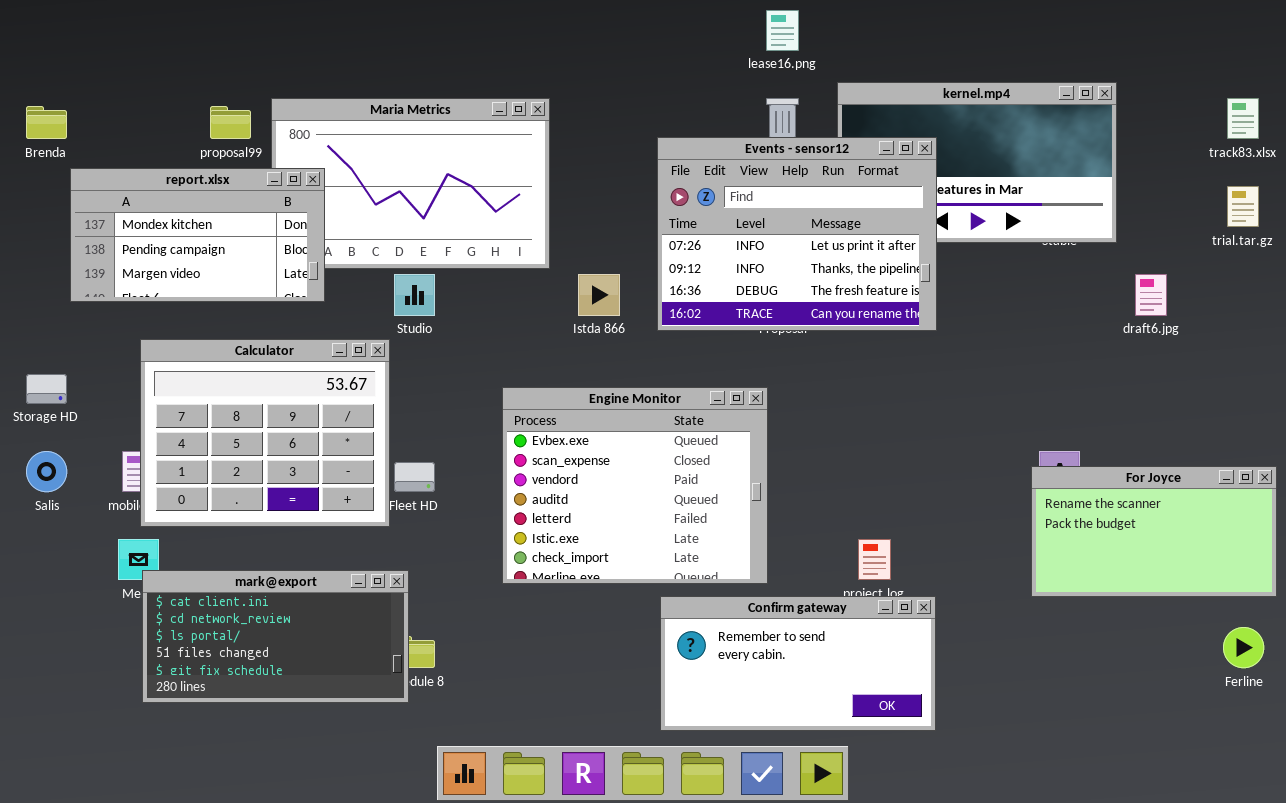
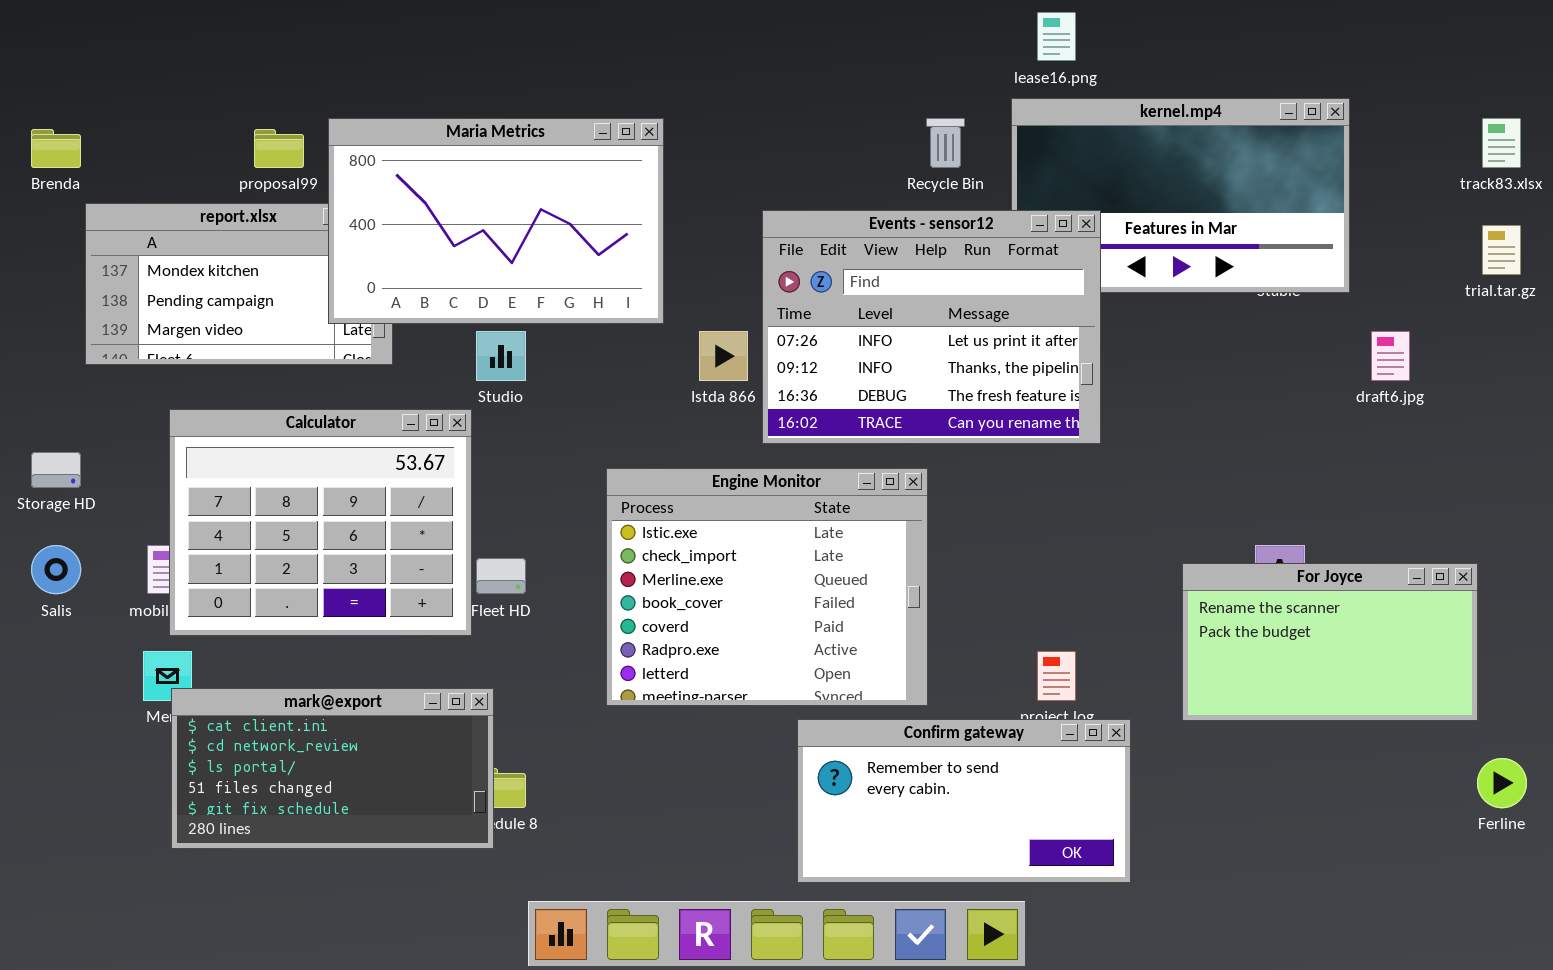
lease16.png: [766,10,799,51] -> [1037,12,1076,61], moved
Maria Metrics: [271,98,550,269] -> [328,118,664,324], raised
Events - sensor12: [657,137,937,331] -> [762,210,1101,444], moved
Engine Monitor: [502,387,768,584] -> [606,468,928,706], scrolled down 5 rows
For Joyce: [1031,466,1277,597] -> [1182,563,1478,721], moved

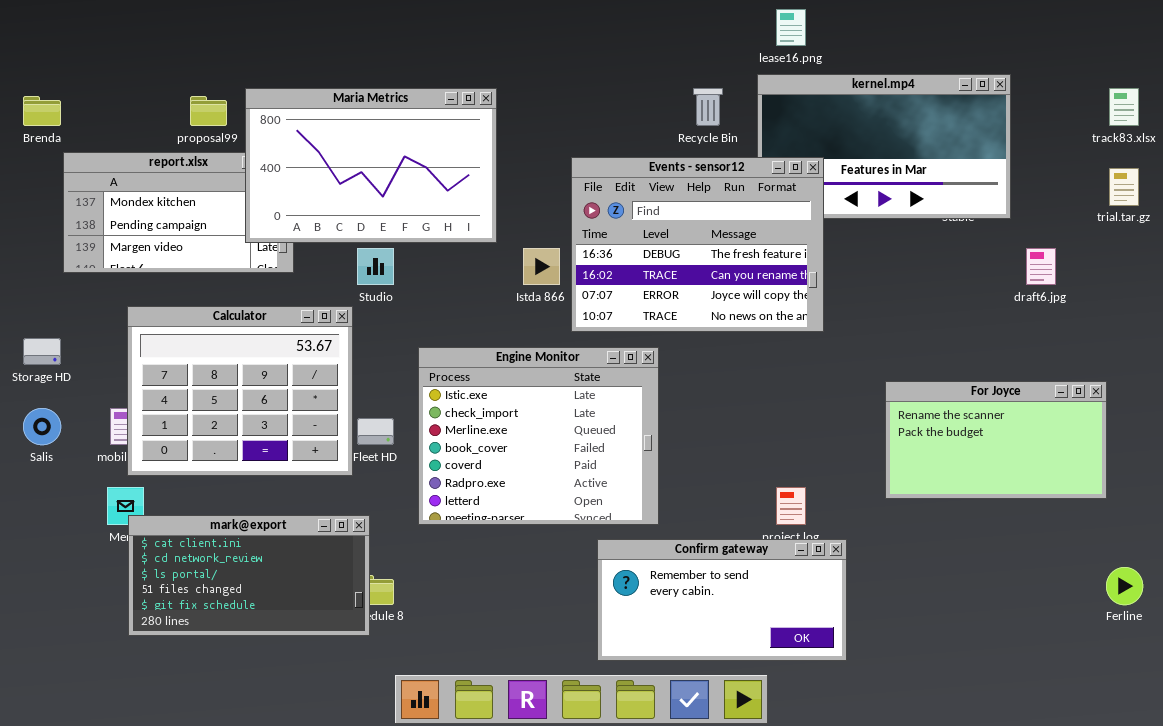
Events - sensor12: [762,210,1101,444] -> [571,157,824,332], scrolled down 2 rows
Engine Monitor: [606,468,928,706] -> [418,347,659,525], moved
For Joyce: [1182,563,1478,721] -> [885,381,1107,499], moved

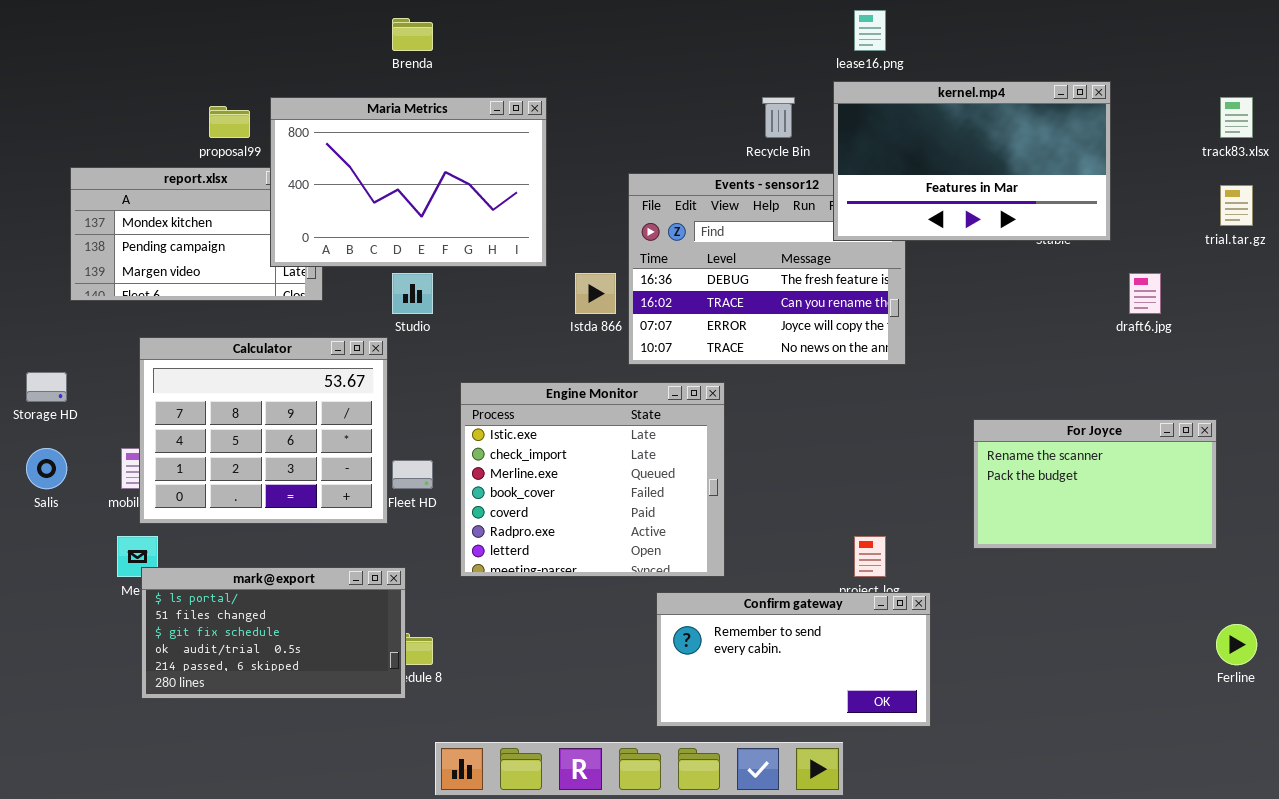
kernel.mp4: [757,74,1011,219] -> [833,81,1111,241], raised
Brenda: [23,96,61,126] -> [392,18,433,51], moved
mark@export: [128,515,370,636] -> [141,567,406,699], scrolled down 2 rows

